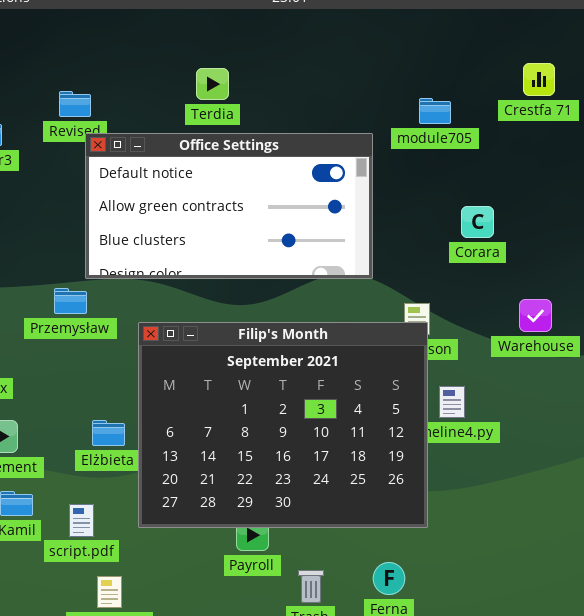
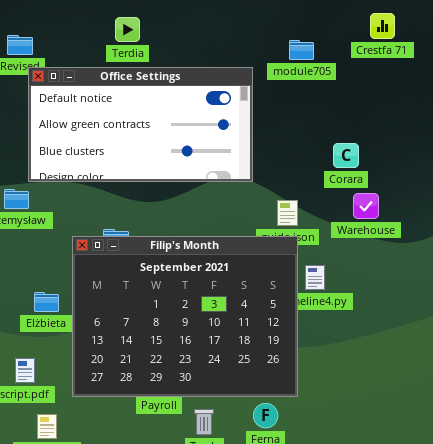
Corara: [461,206,494,238] -> [333,143,359,168], moved
Warehouse: [519,299,552,332] -> [353,193,379,219], moved
Filip's Month: [138,322,428,528] -> [72,236,298,397], moved

